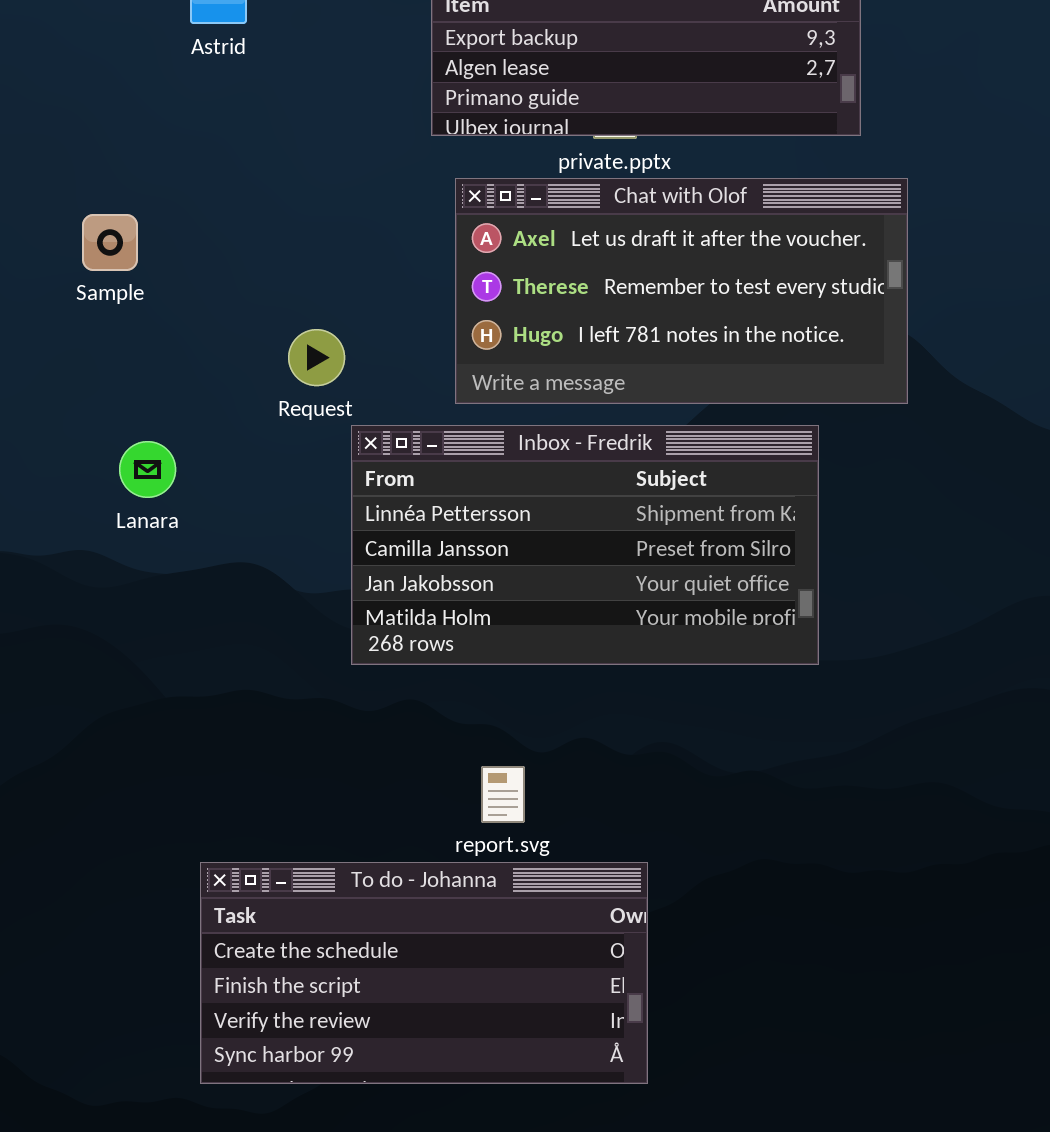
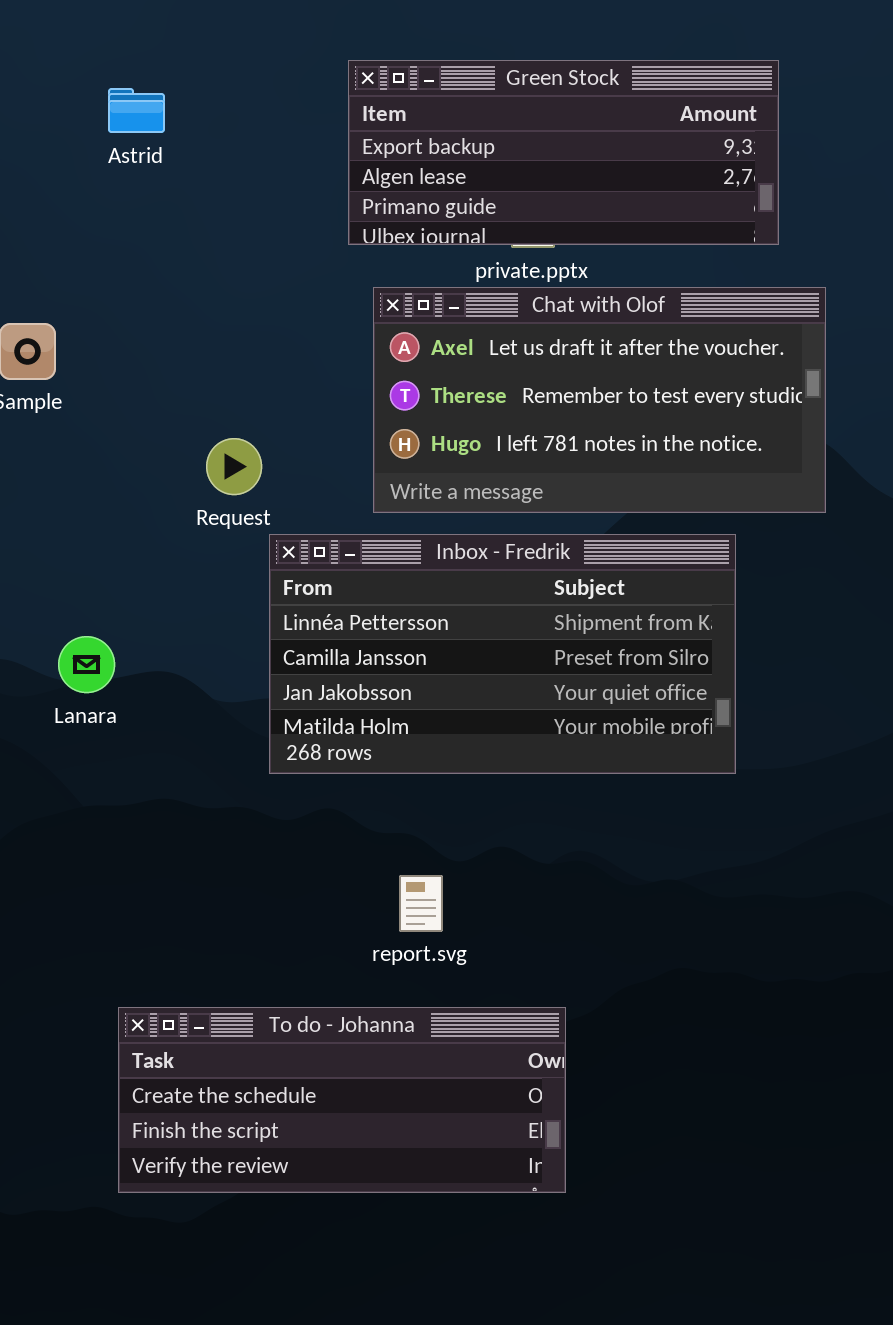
Lanara: [119,441,176,498] -> [58,636,115,693], moved
To do - Johanna: [200,862,648,1084] -> [118,1007,566,1193], resized

